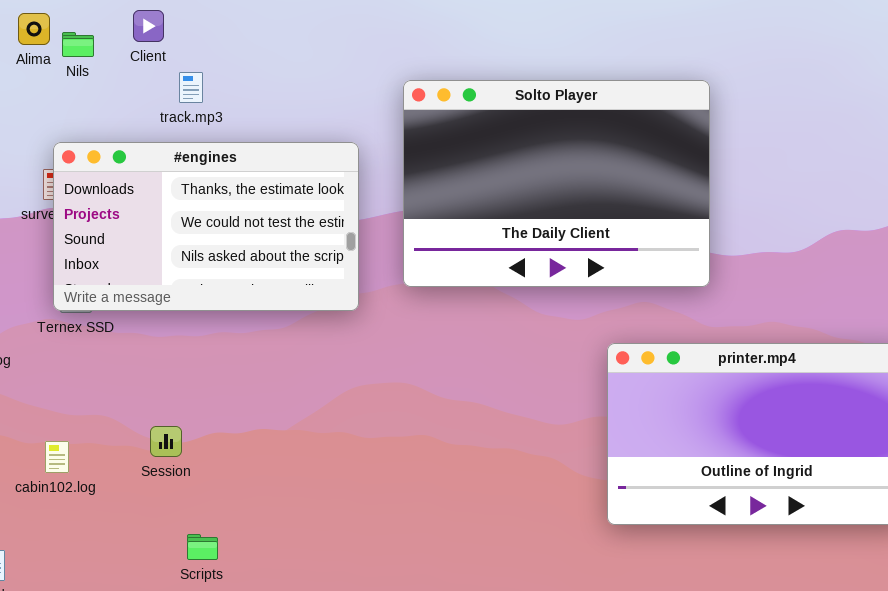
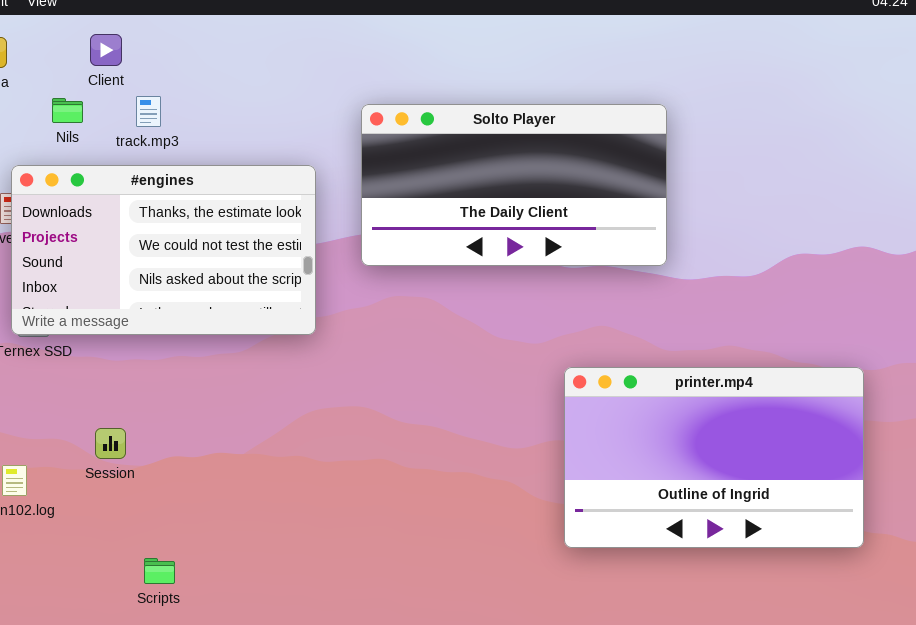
Nils: [62,32,94,57] -> [52,98,83,123], moved
Solto Player: [403,80,710,287] -> [361,104,667,266], resized
Session: [150,426,182,457] -> [95,428,126,459], moved

